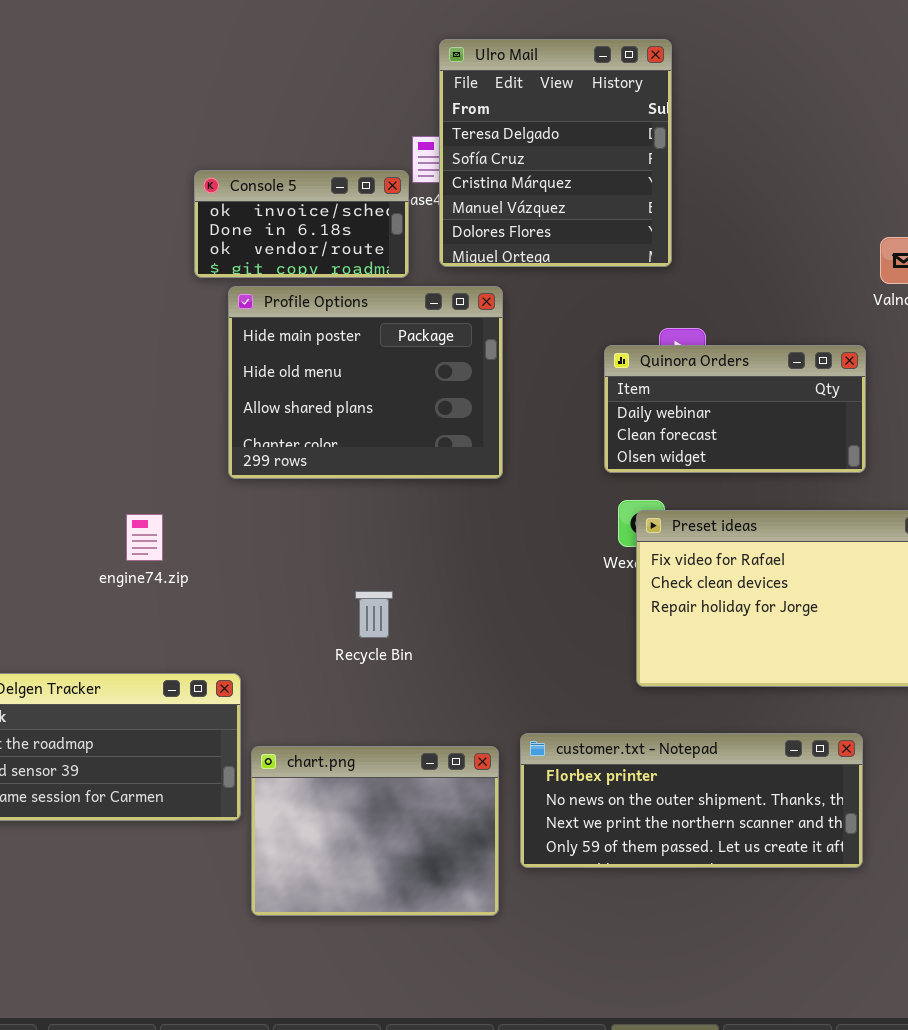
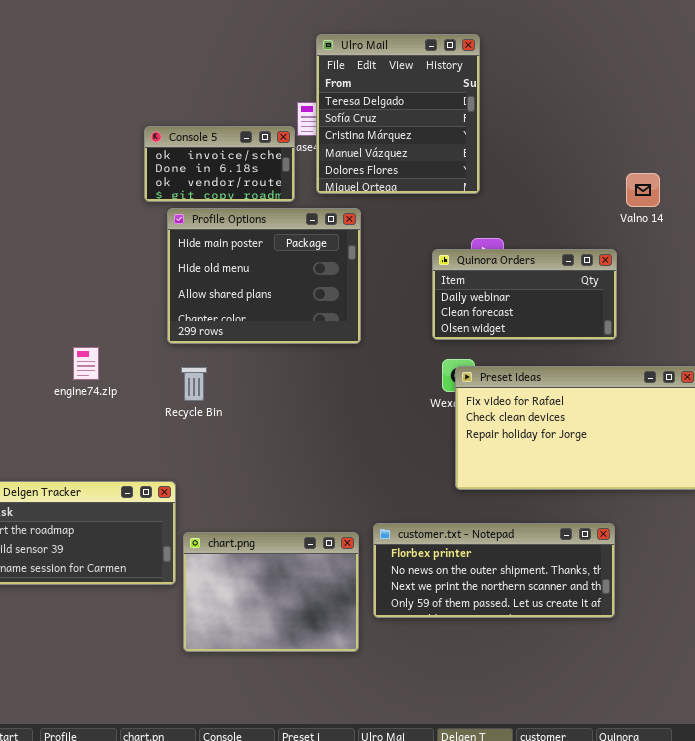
engine74.zip: [126,514,163,561] -> [73,347,99,380], moved
Recycle Bin: [355,591,393,638] -> [181,367,207,401], moved

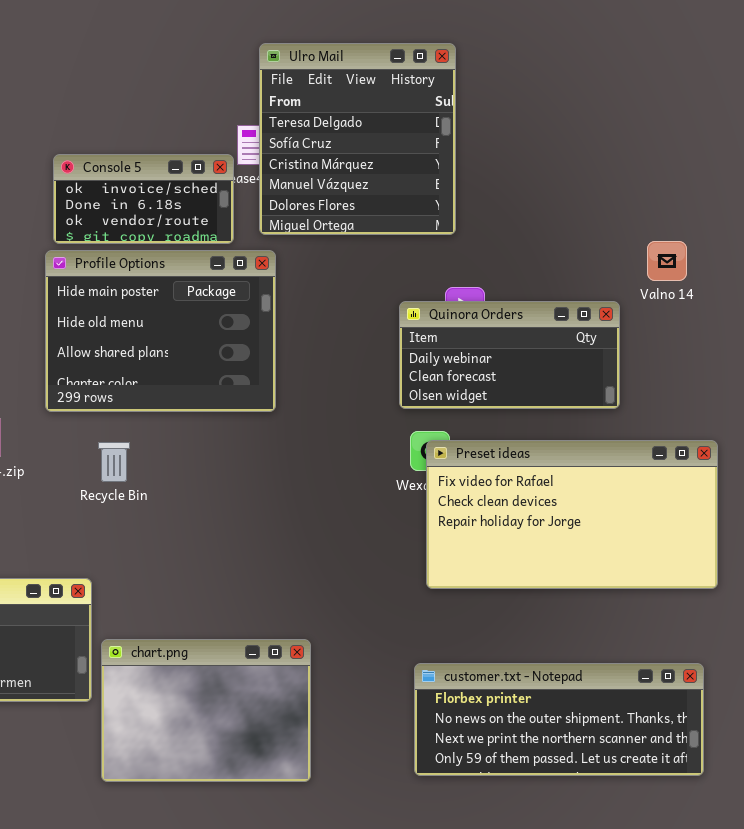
Valno 14: [626,173,660,207] -> [647,241,687,281], moved
Profile Options: [167,208,361,344] -> [45,250,276,412], moved
customer.txt - Notepad: [373,523,615,618] -> [414,663,704,776], moved

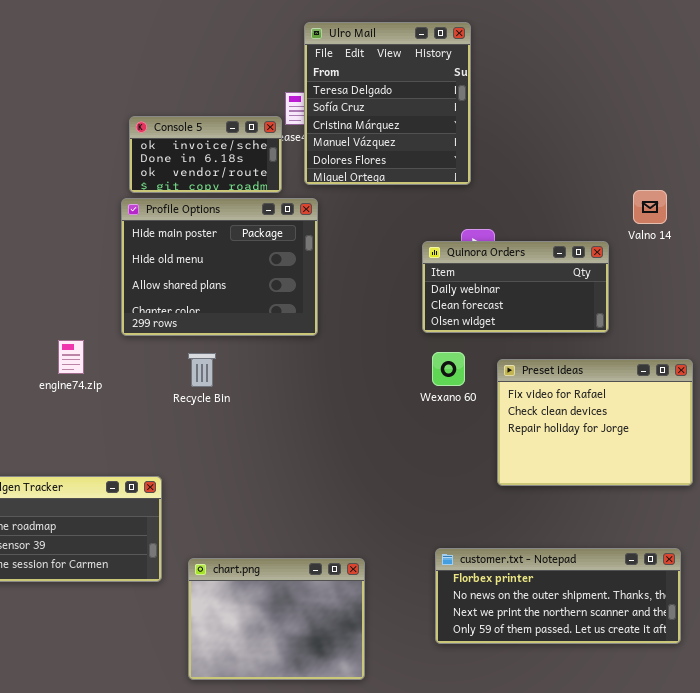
Preset ideas: [426,440,718,589] -> [497,359,693,486], resized
Recycle Bin: [98,442,130,482] -> [188,353,216,387], moved
chart.png: [101,639,311,782] -> [188,558,365,680], moved

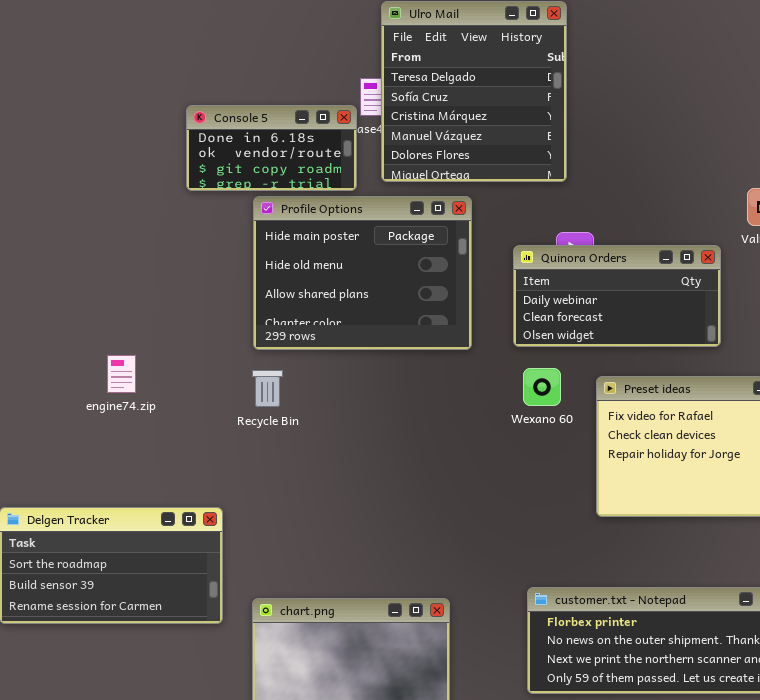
Console 5: [129,116,282,193] -> [186,105,357,191], scrolled down 1 row
Profile Options: [121,198,318,336] -> [253,196,472,350], moved

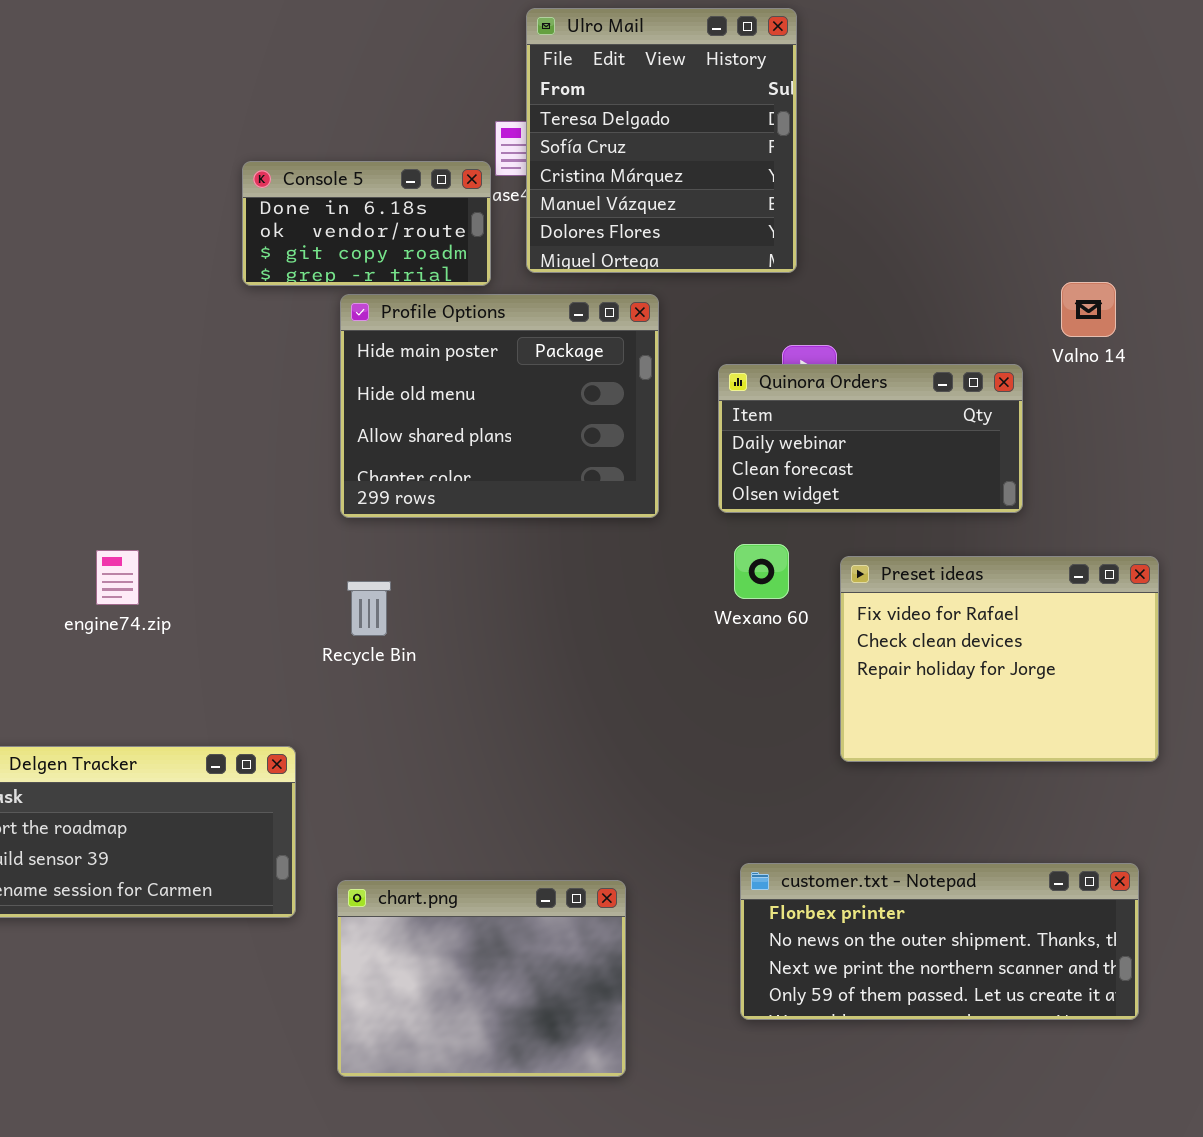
engine74.zip: [107,355,136,393] -> [96,550,139,605], moved
Recycle Bin: [252,370,283,407] -> [347,581,391,636], moved

